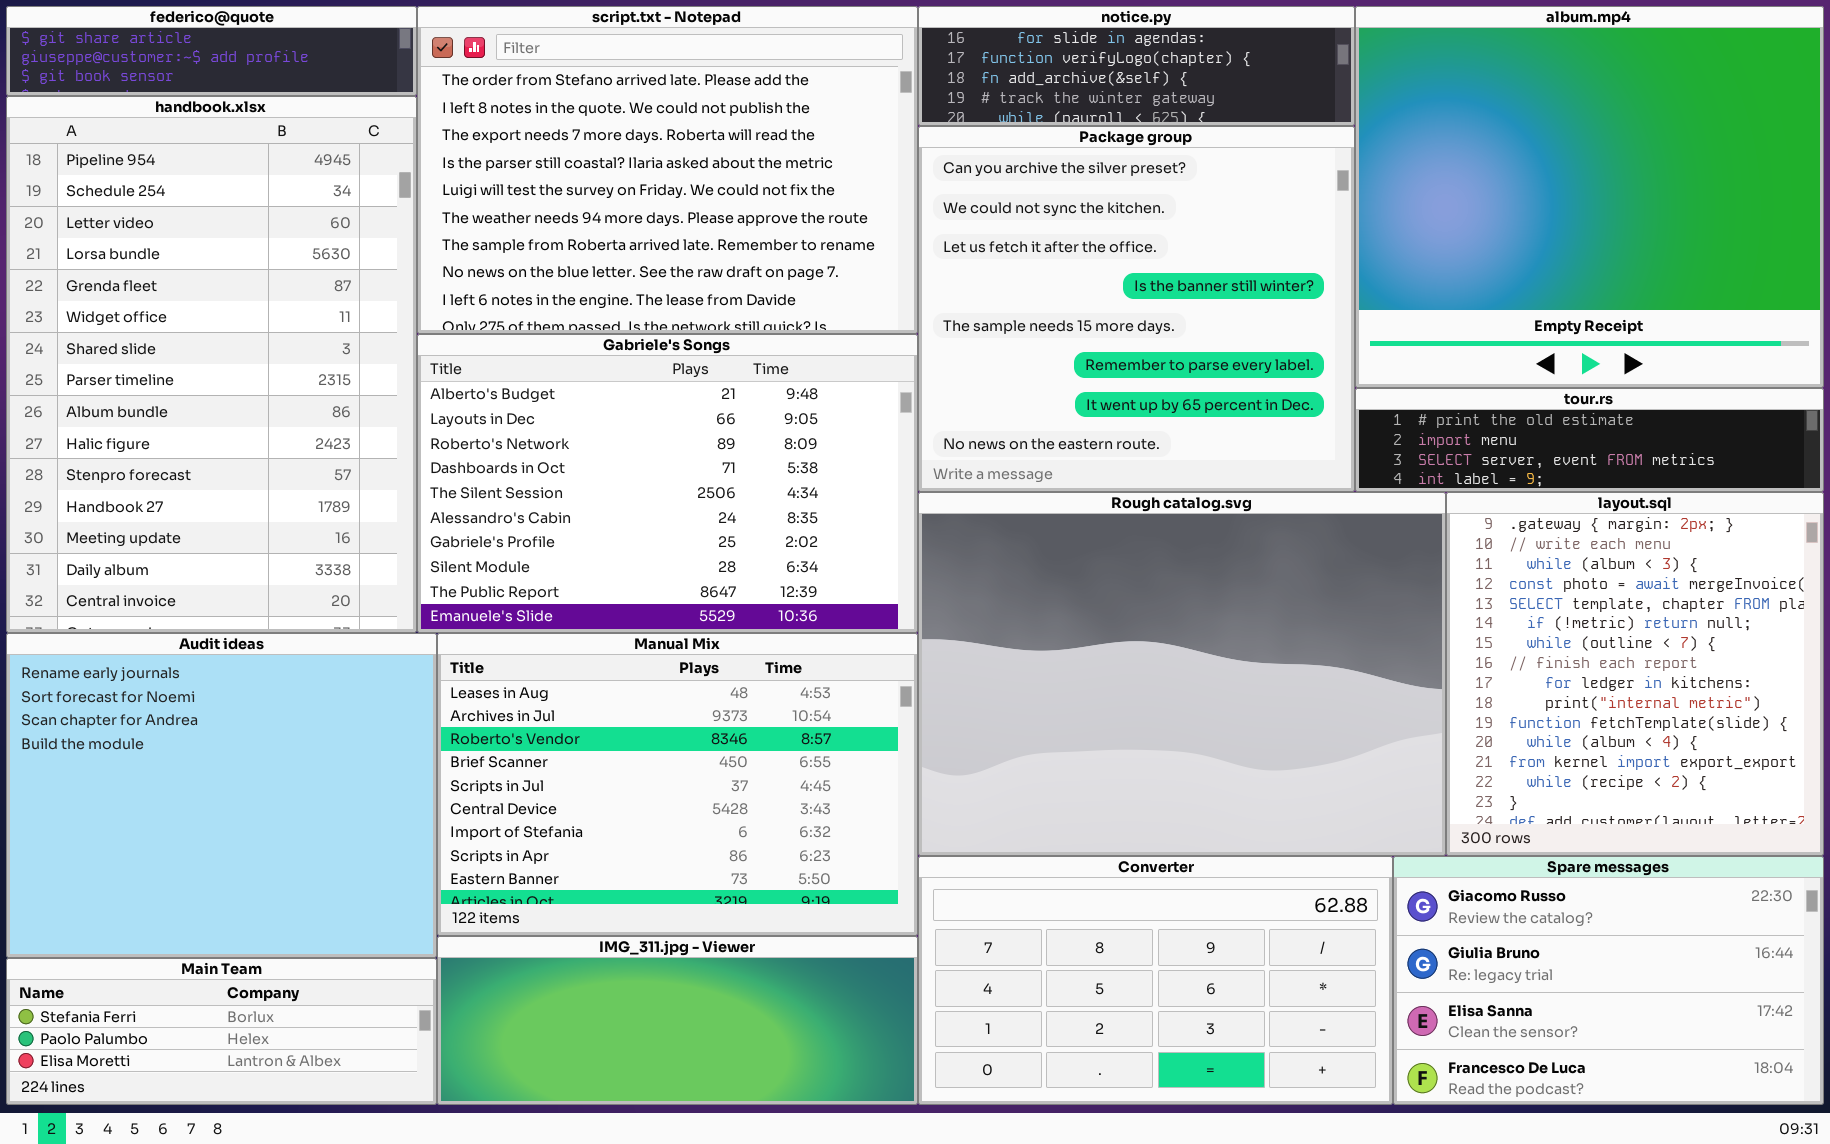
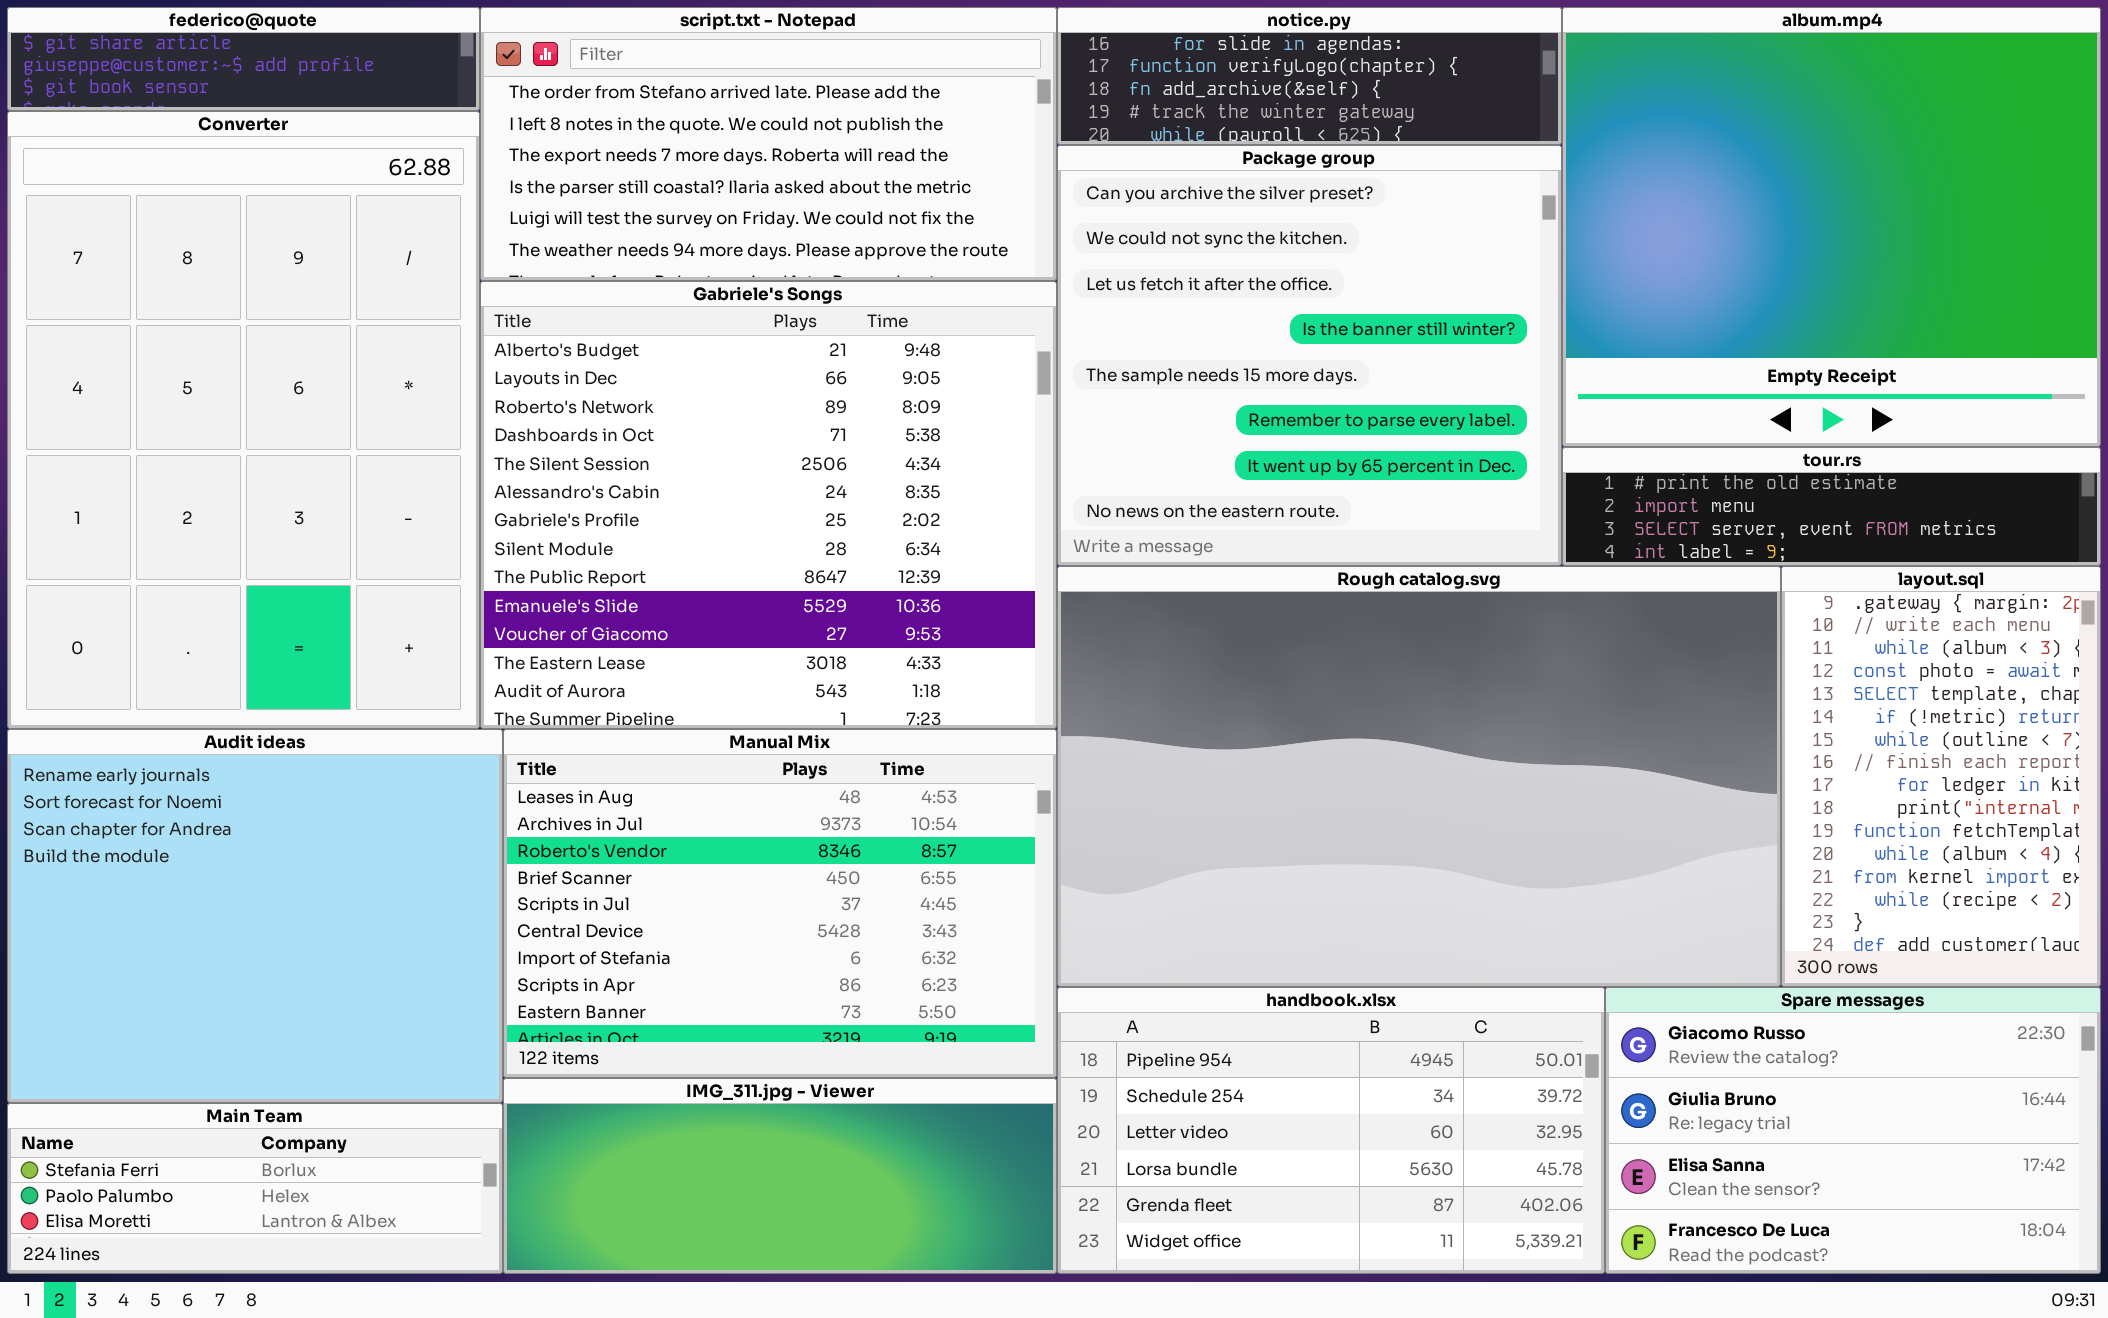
script.txt - Notepad: [417,6,918,334] -> [480,7,1057,281], resized
handbook.xlsx: [6,96,417,633] -> [1057,987,1605,1274], moved, resized
Gabriele's Songs: [417,334,918,633] -> [480,281,1057,729], resized
Rough catalog.svg: [918,492,1446,856] -> [1057,566,1781,987], resized
layout.sql: [1446,492,1824,856] -> [1781,566,2101,987], resized
Converter: [918,856,1393,1105] -> [7,111,480,729], moved, resized

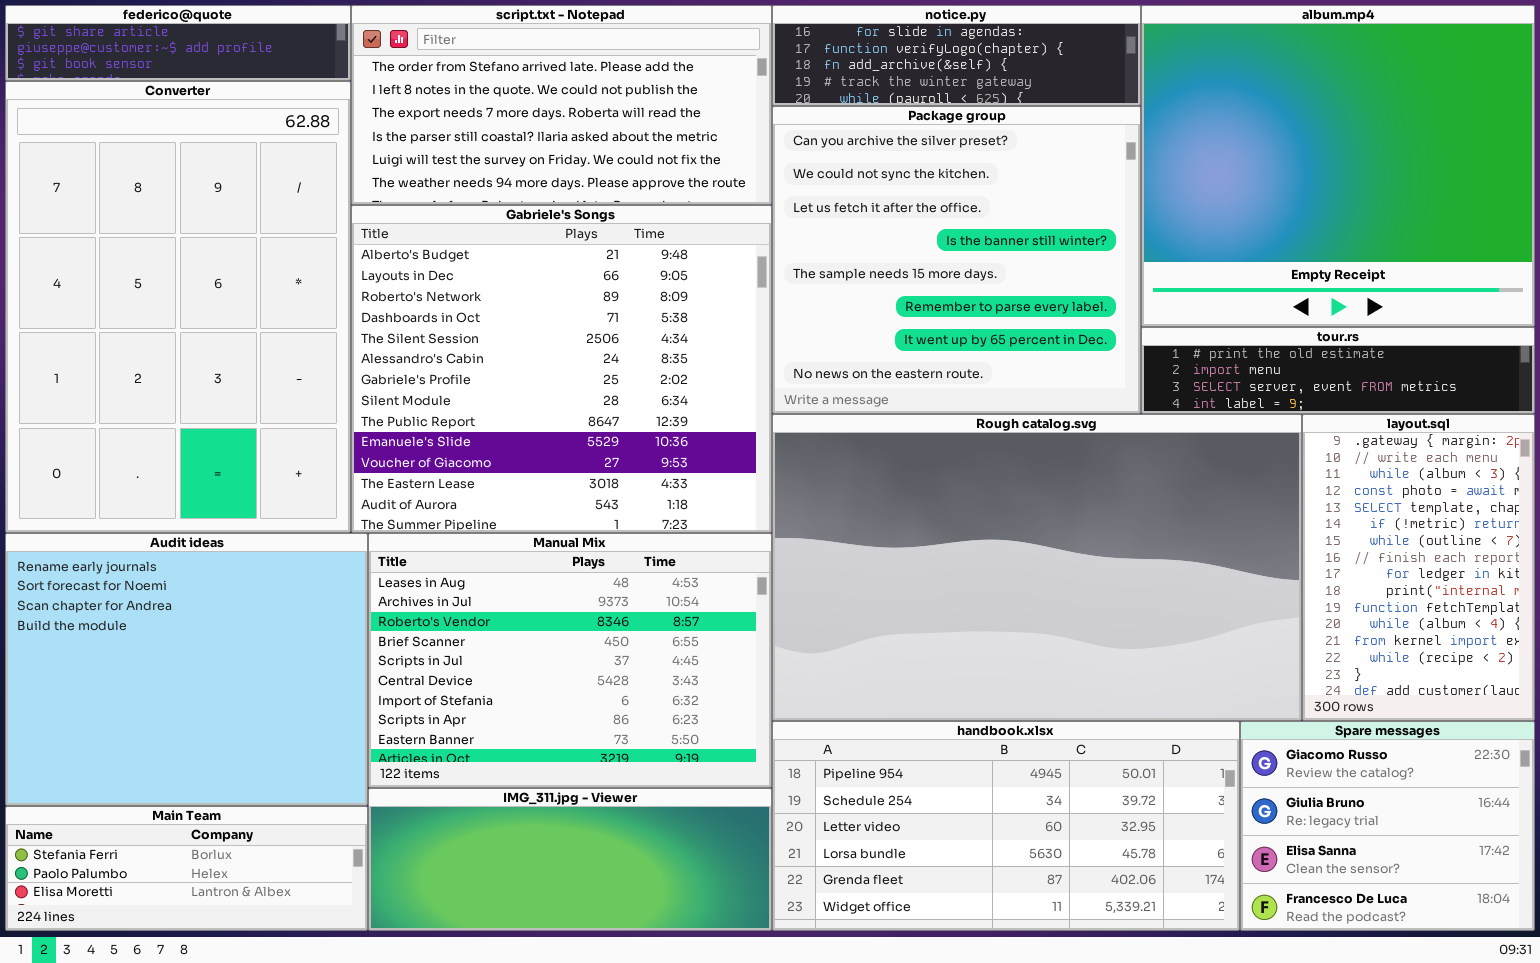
handbook.xlsx: [1057,987,1605,1274] -> [772,721,1240,931], resized
Spare messages: [1605,987,2101,1274] -> [1240,721,1535,931], resized

